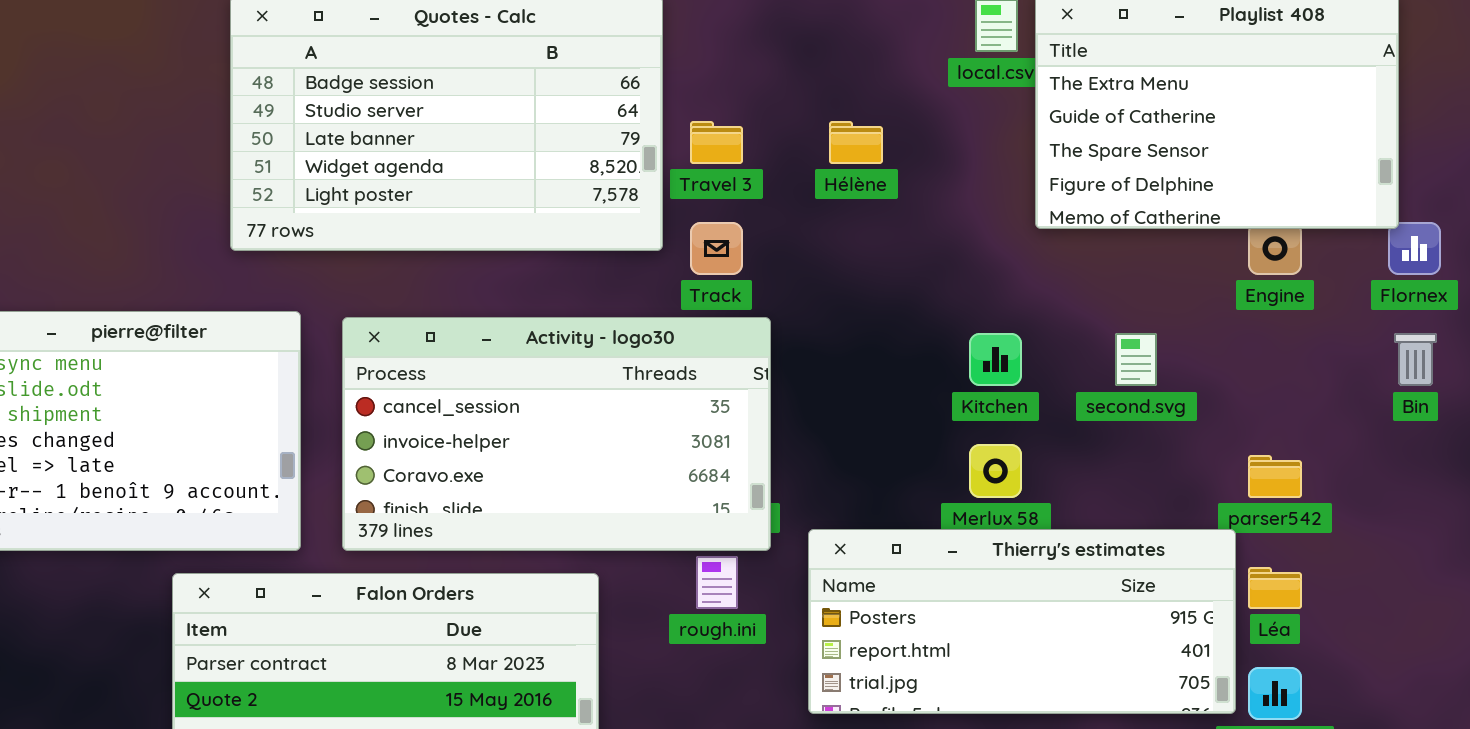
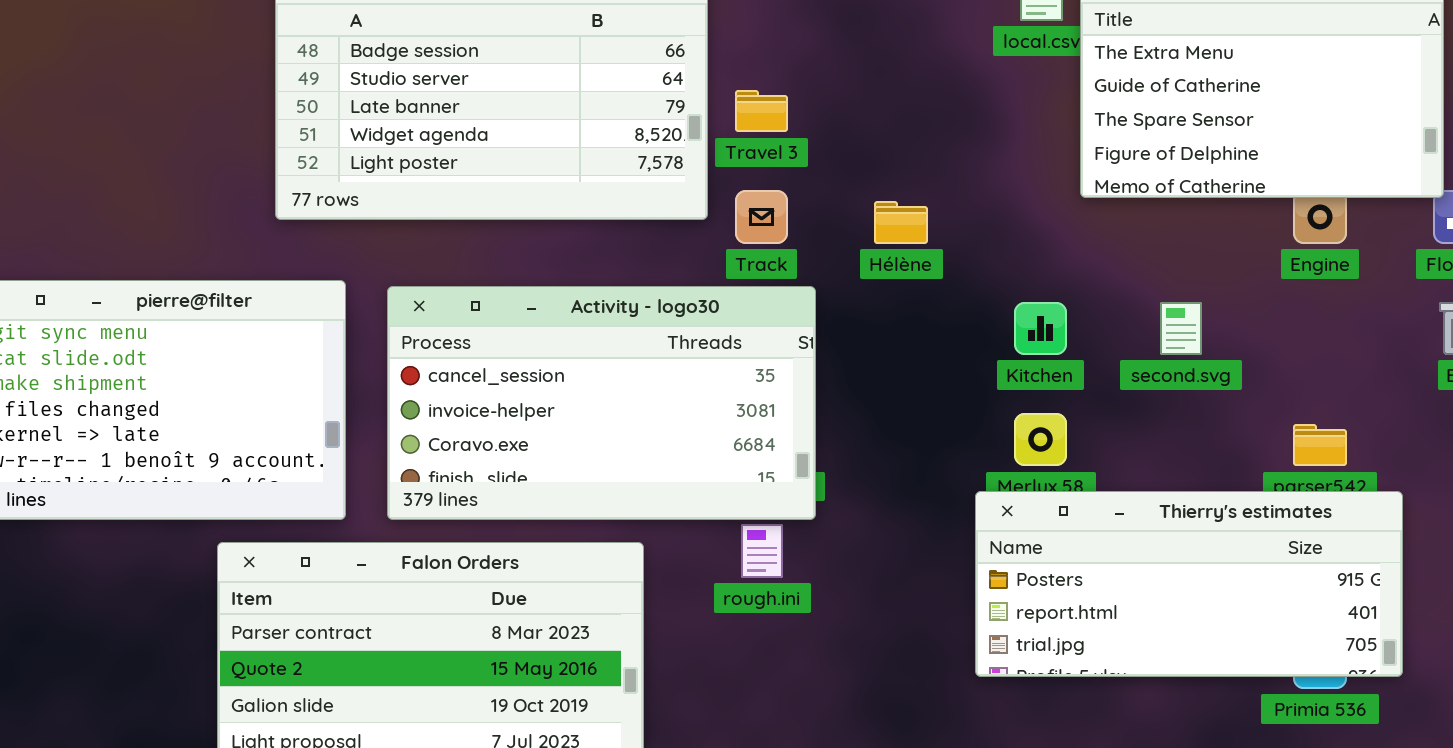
Hélène: [829,121,883,164] -> [874,201,928,244], moved
Thierry's estimates: [808,529,1236,714] -> [975,491,1403,677], moved

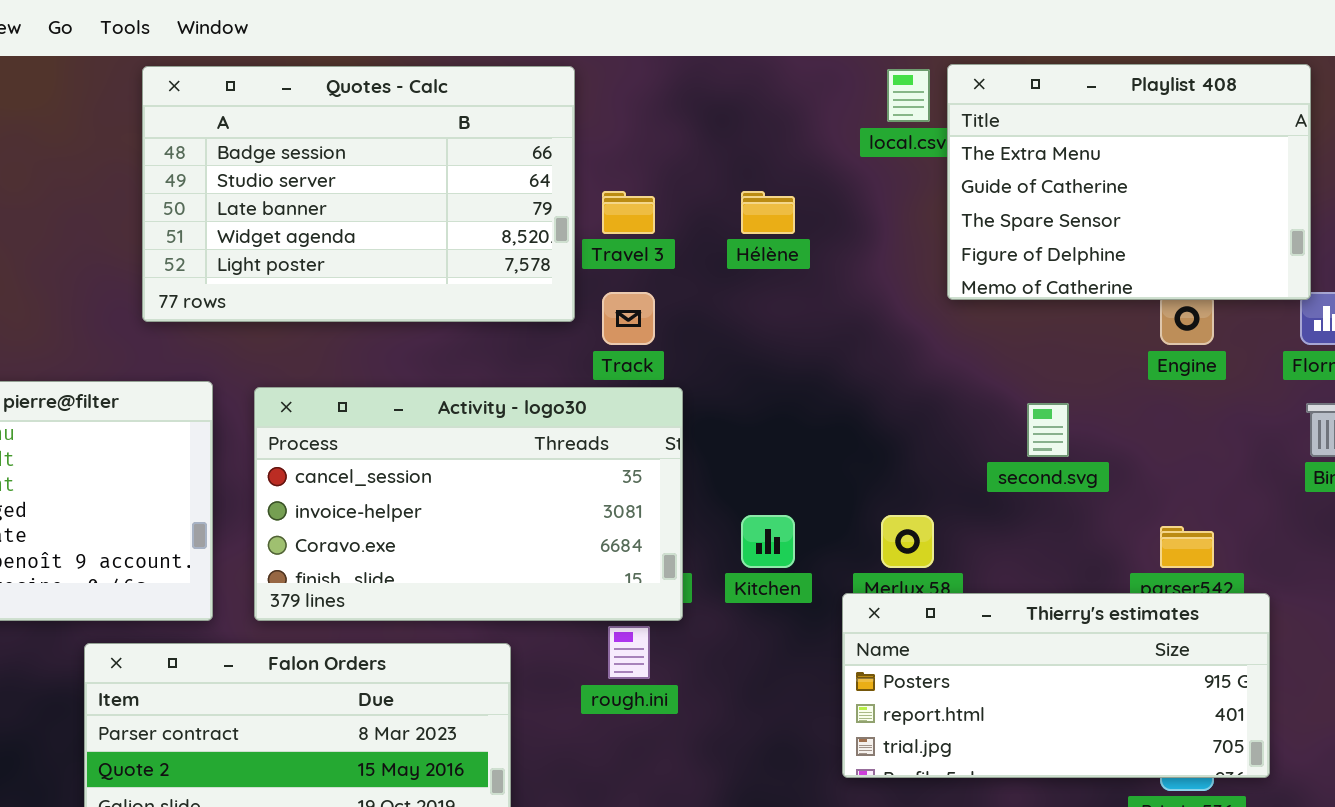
Hélène: [874,201,928,244] -> [741,191,795,234], moved
Kitchen: [1014,302,1067,355] -> [741,515,795,568], moved

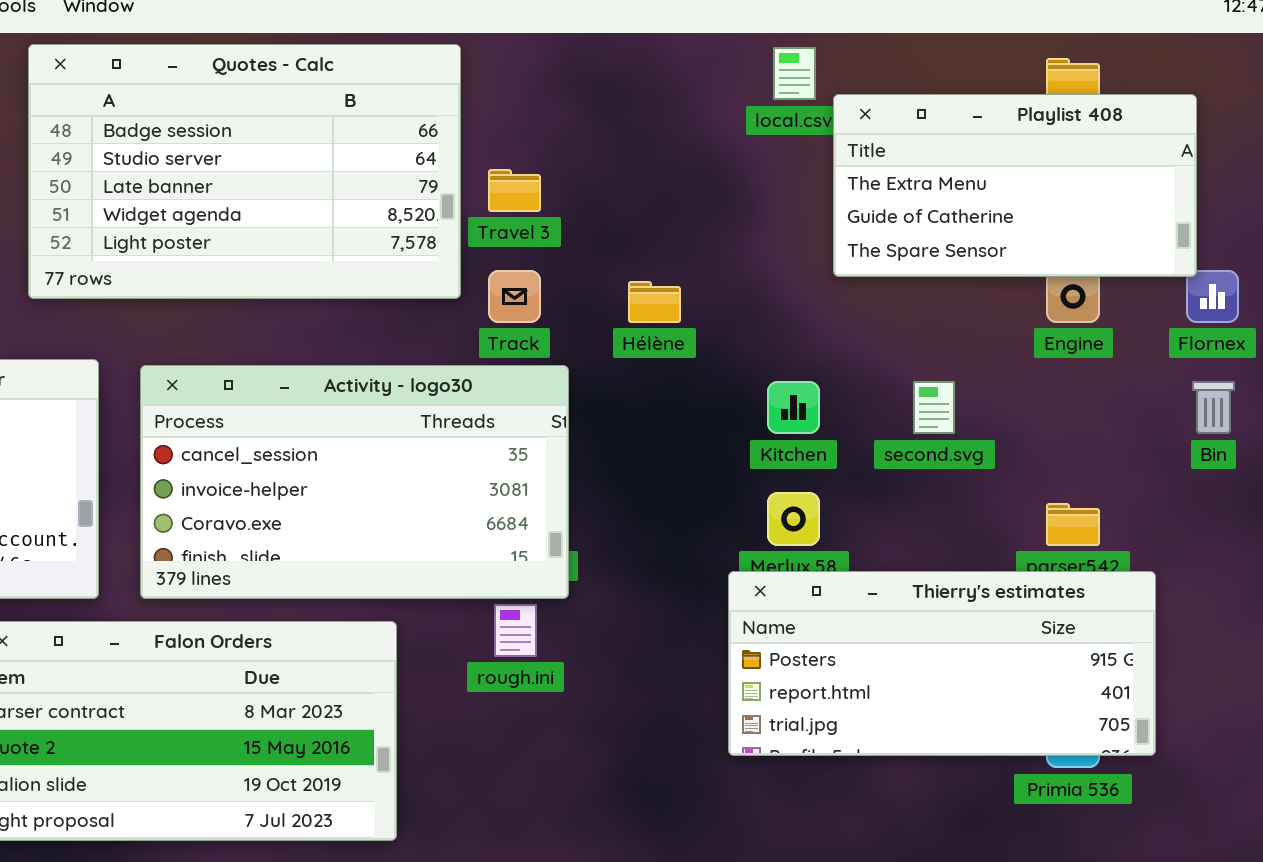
Playlist 408: [947,64,1311,300] -> [833,94,1197,277], resized
Hélène: [741,191,795,234] -> [628,281,681,323], moved
Kitchen: [741,515,795,568] -> [767,381,820,434], moved

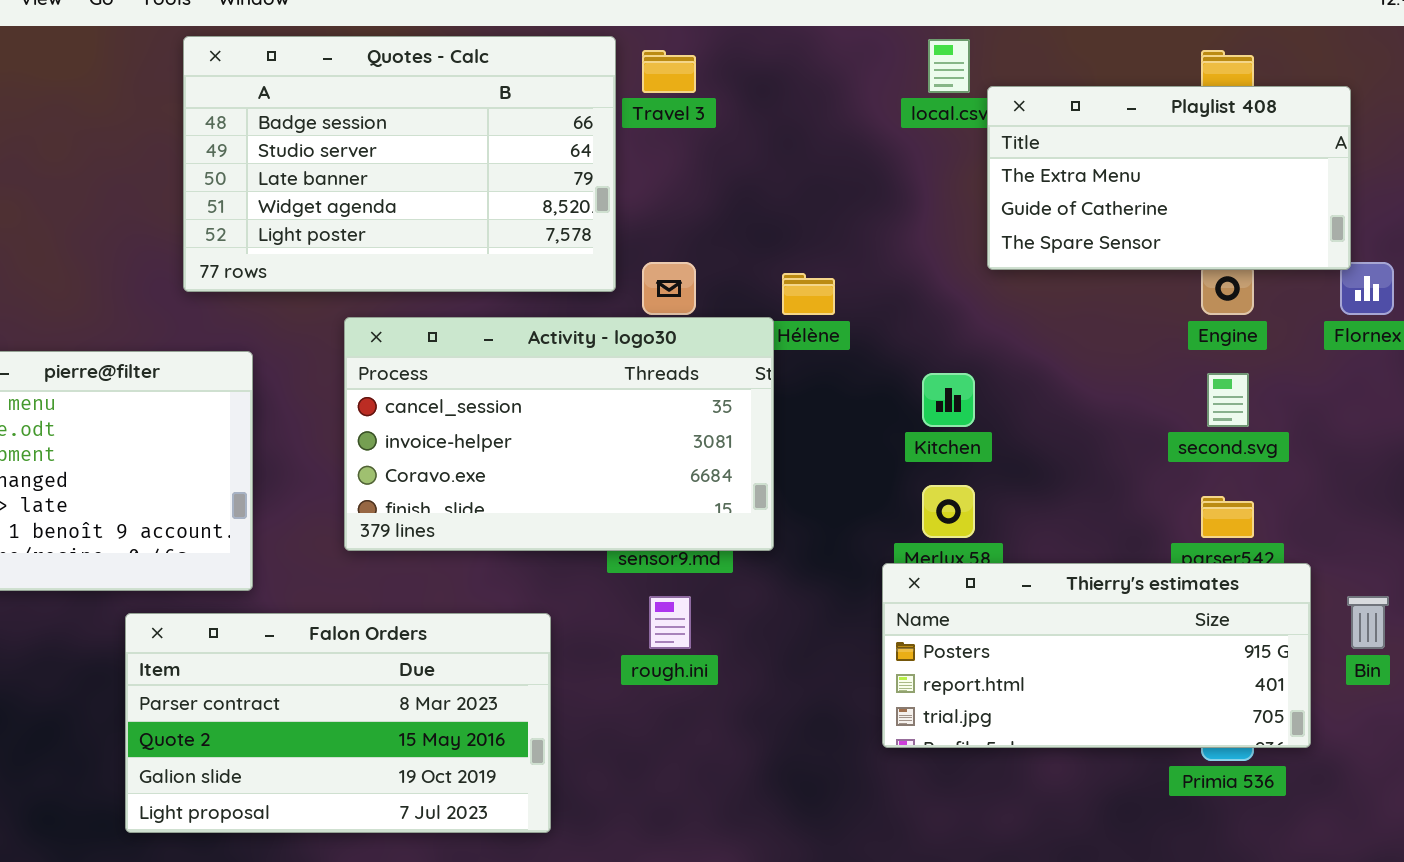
Travel 3: [488,169,541,212] -> [642,50,696,93], moved
Activity - logo30: [140,365,569,599] -> [344,317,774,551], moved
second.svg: [913,381,955,434] -> [1207,373,1249,427], moved
Bin: [1192,381,1235,434] -> [1347,596,1389,649], moved

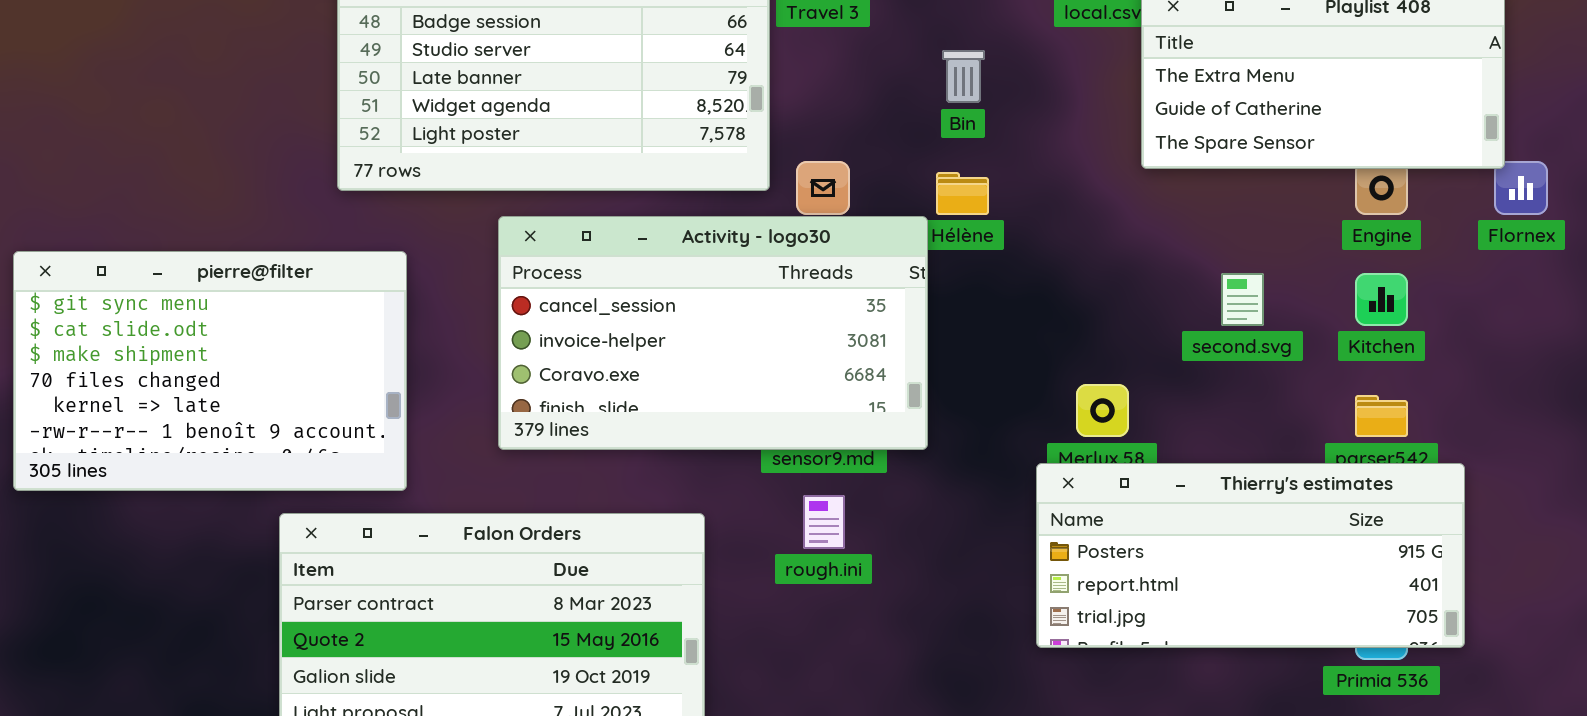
Kitchen: [922,373,975,427] -> [1355,273,1408,326], moved
second.svg: [1207,373,1249,427] -> [1221,273,1264,326], moved
Bin: [1347,596,1389,649] -> [942,50,985,103], moved

